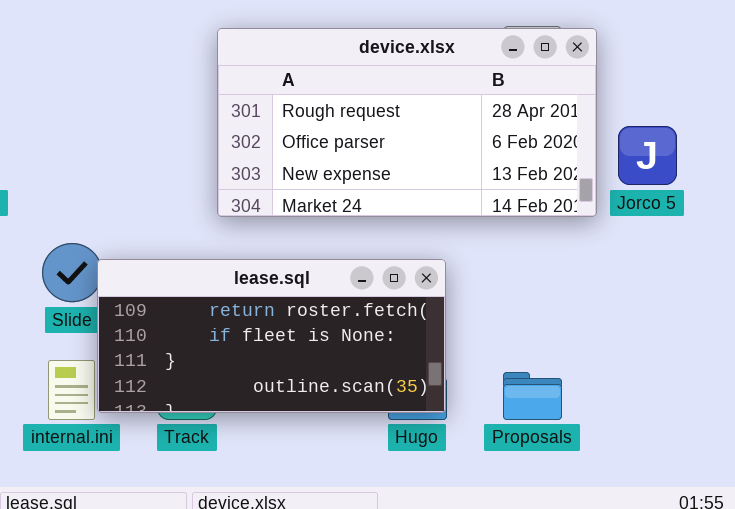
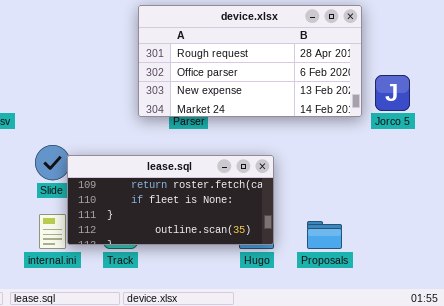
device.xlsx: [217,28,597,217] -> [138,5,362,117], moved

